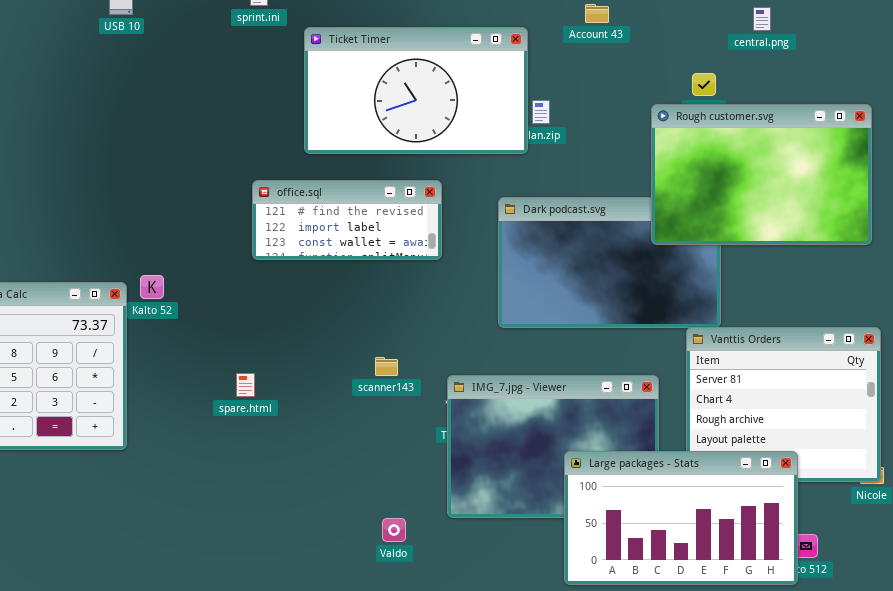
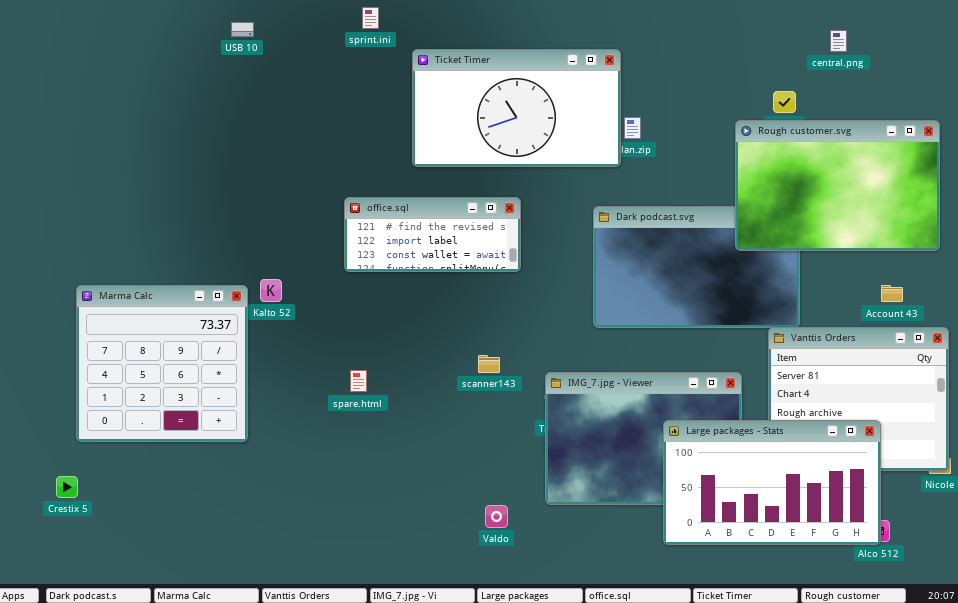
Account 43: [585,4,609,23] -> [881,285,903,302], moved
office.sql: [252,180,442,260] -> [344,197,521,272], moved
Large packages - Stats: [564,451,798,585] -> [663,420,881,545], moved

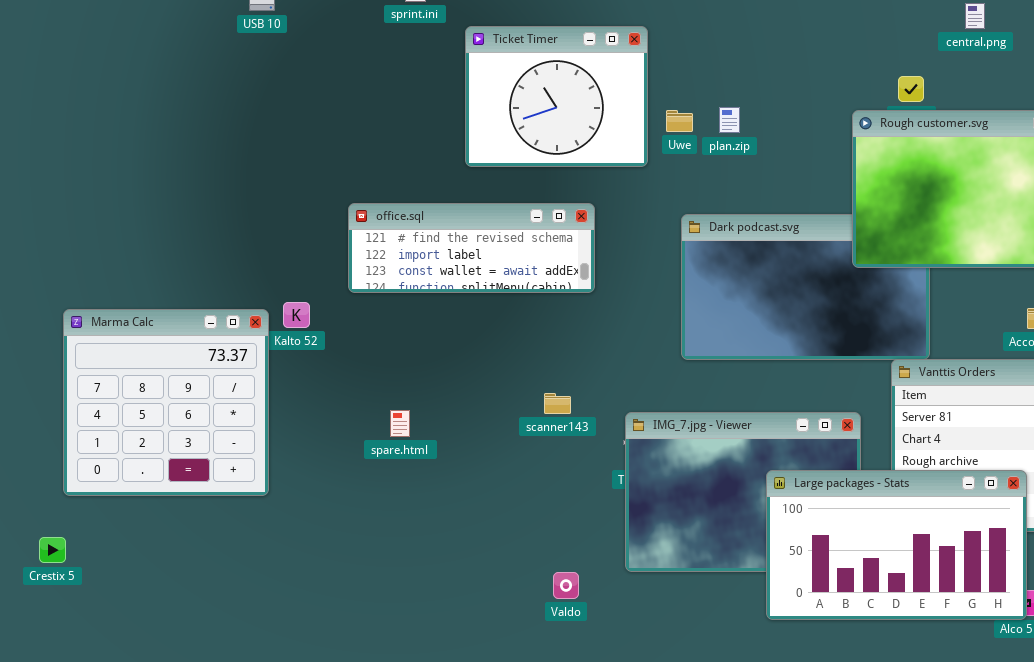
Ticket Timer: [412,49,621,167] -> [465,26,648,167], resized
office.sql: [344,197,521,272] -> [348,203,595,293], resized

